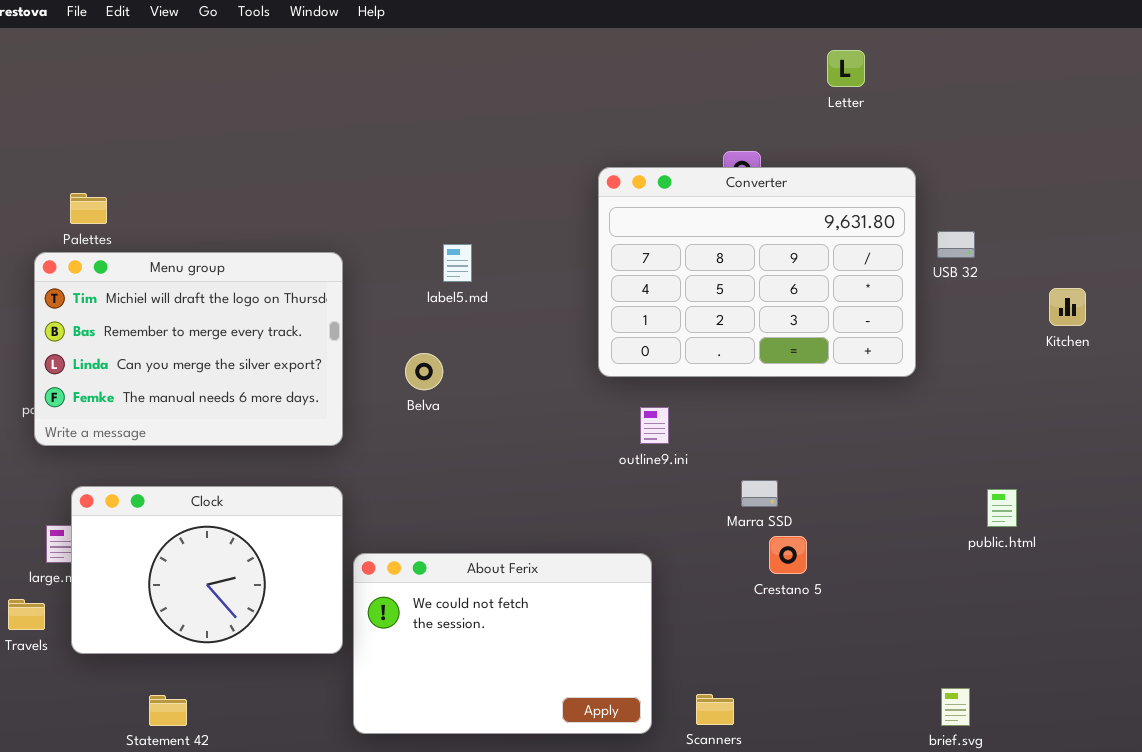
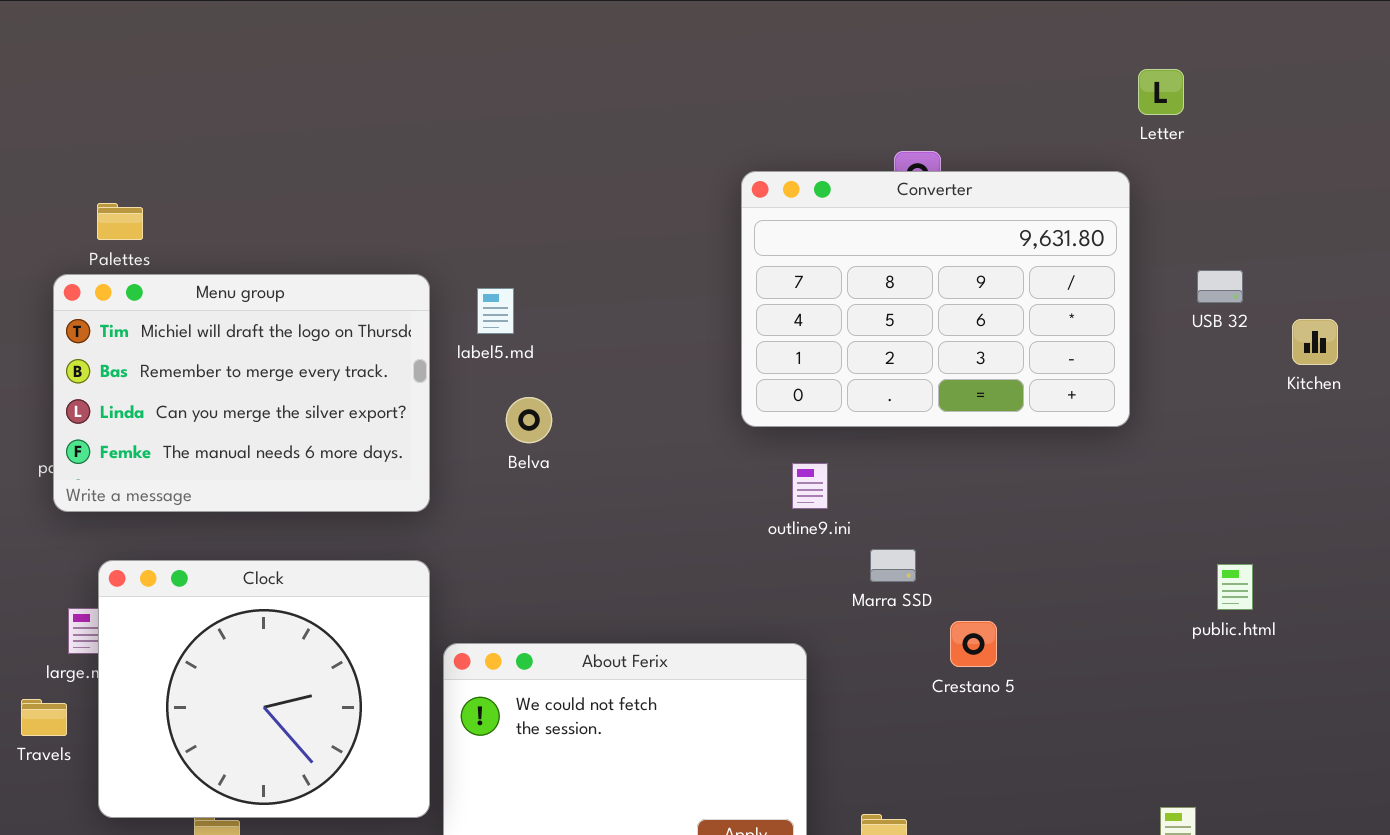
Letter: [827,50,865,87] -> [1138,69,1184,115], moved
USB 32: [937,231,975,258] -> [1197,270,1243,303], moved
label5.md: [443,244,472,282] -> [477,288,514,334], moved
Marra SSD: [741,480,778,507] -> [870,549,916,582], moved
Clock: [71,486,343,654] -> [98,560,430,818], resized

